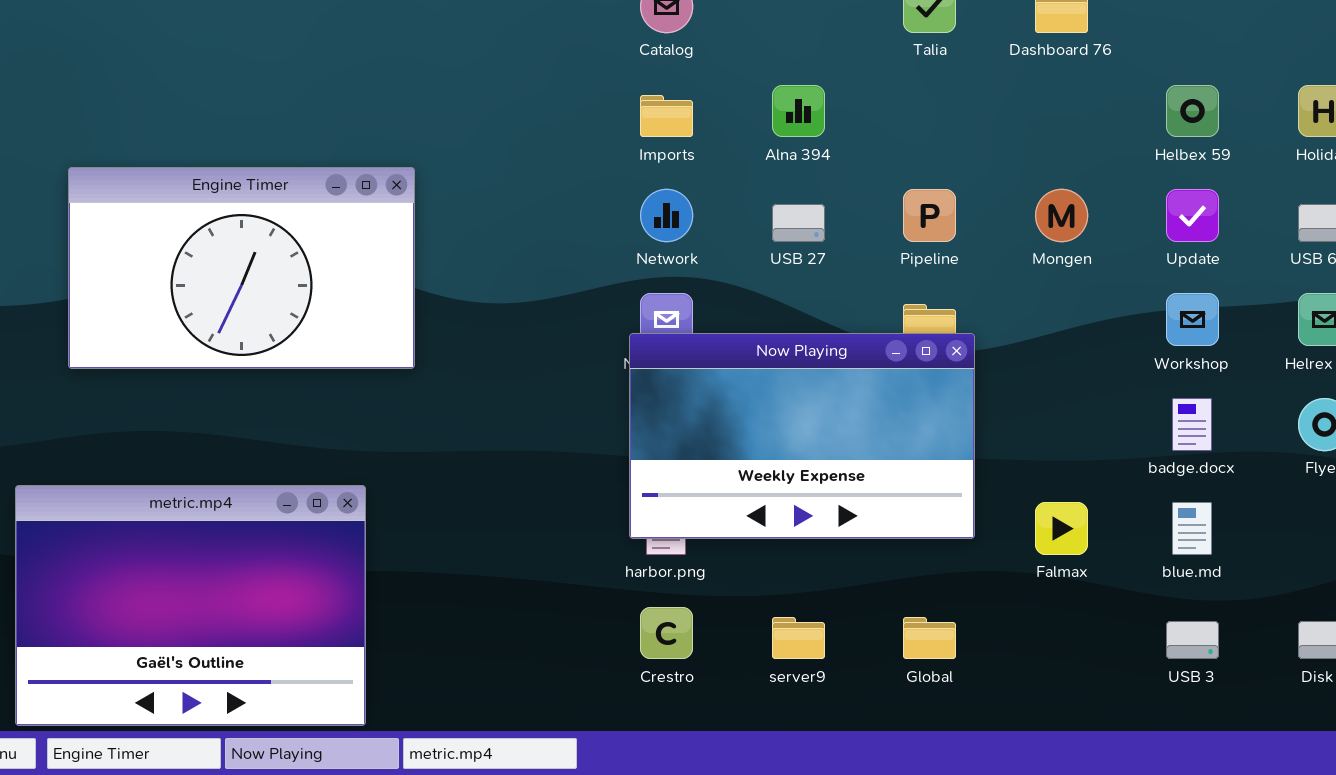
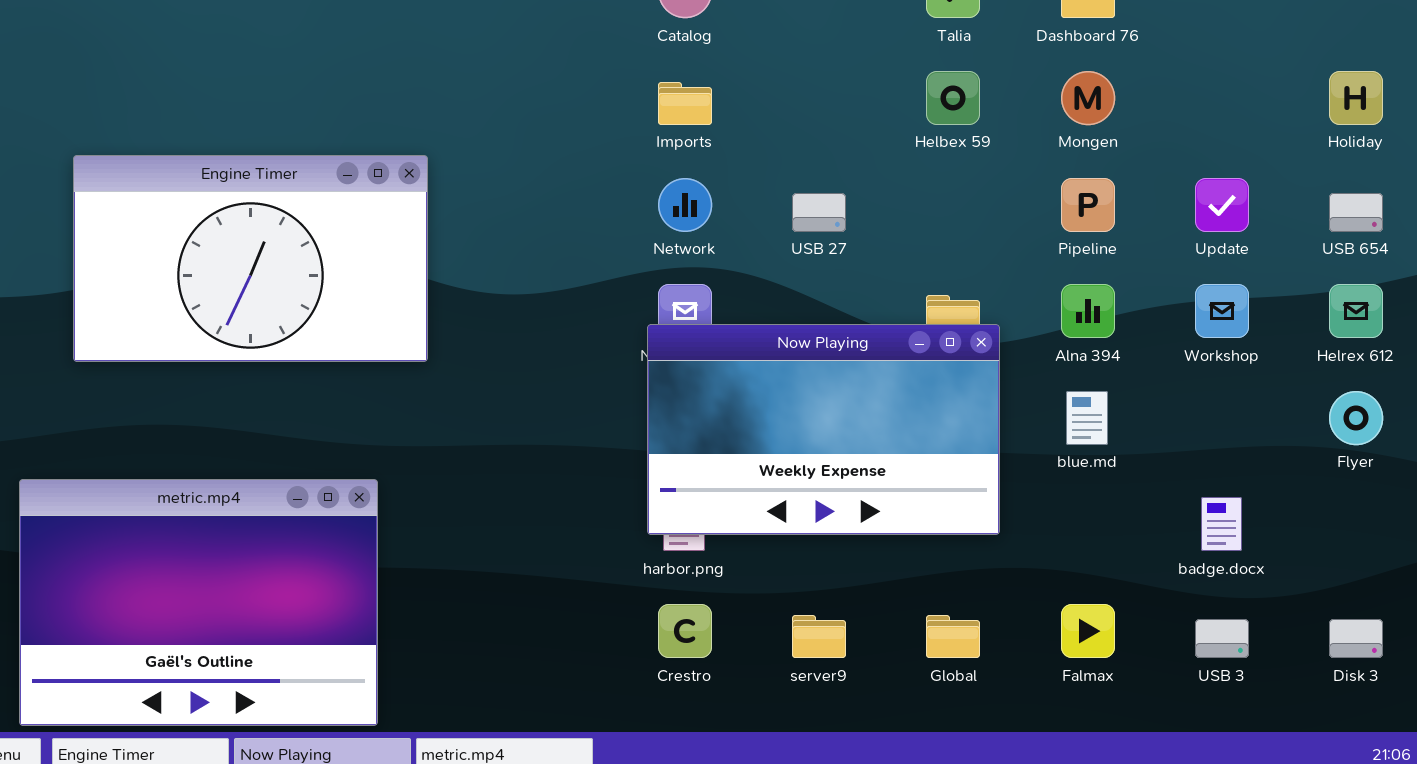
Alna 394: [772,85,825,137] -> [1061,284,1115,338], moved
Helbex 59: [1166,85,1219,137] -> [926,71,980,125], moved
Pipeline: [903,189,956,242] -> [1061,178,1115,232], moved
Mongen: [1035,189,1088,242] -> [1061,71,1115,125], moved
badge.docx: [1172,398,1212,451] -> [1201,497,1242,551], moved
Falmax: [1035,502,1088,555] -> [1061,604,1115,658], moved
blue.md: [1172,502,1212,555] -> [1066,391,1108,445], moved

